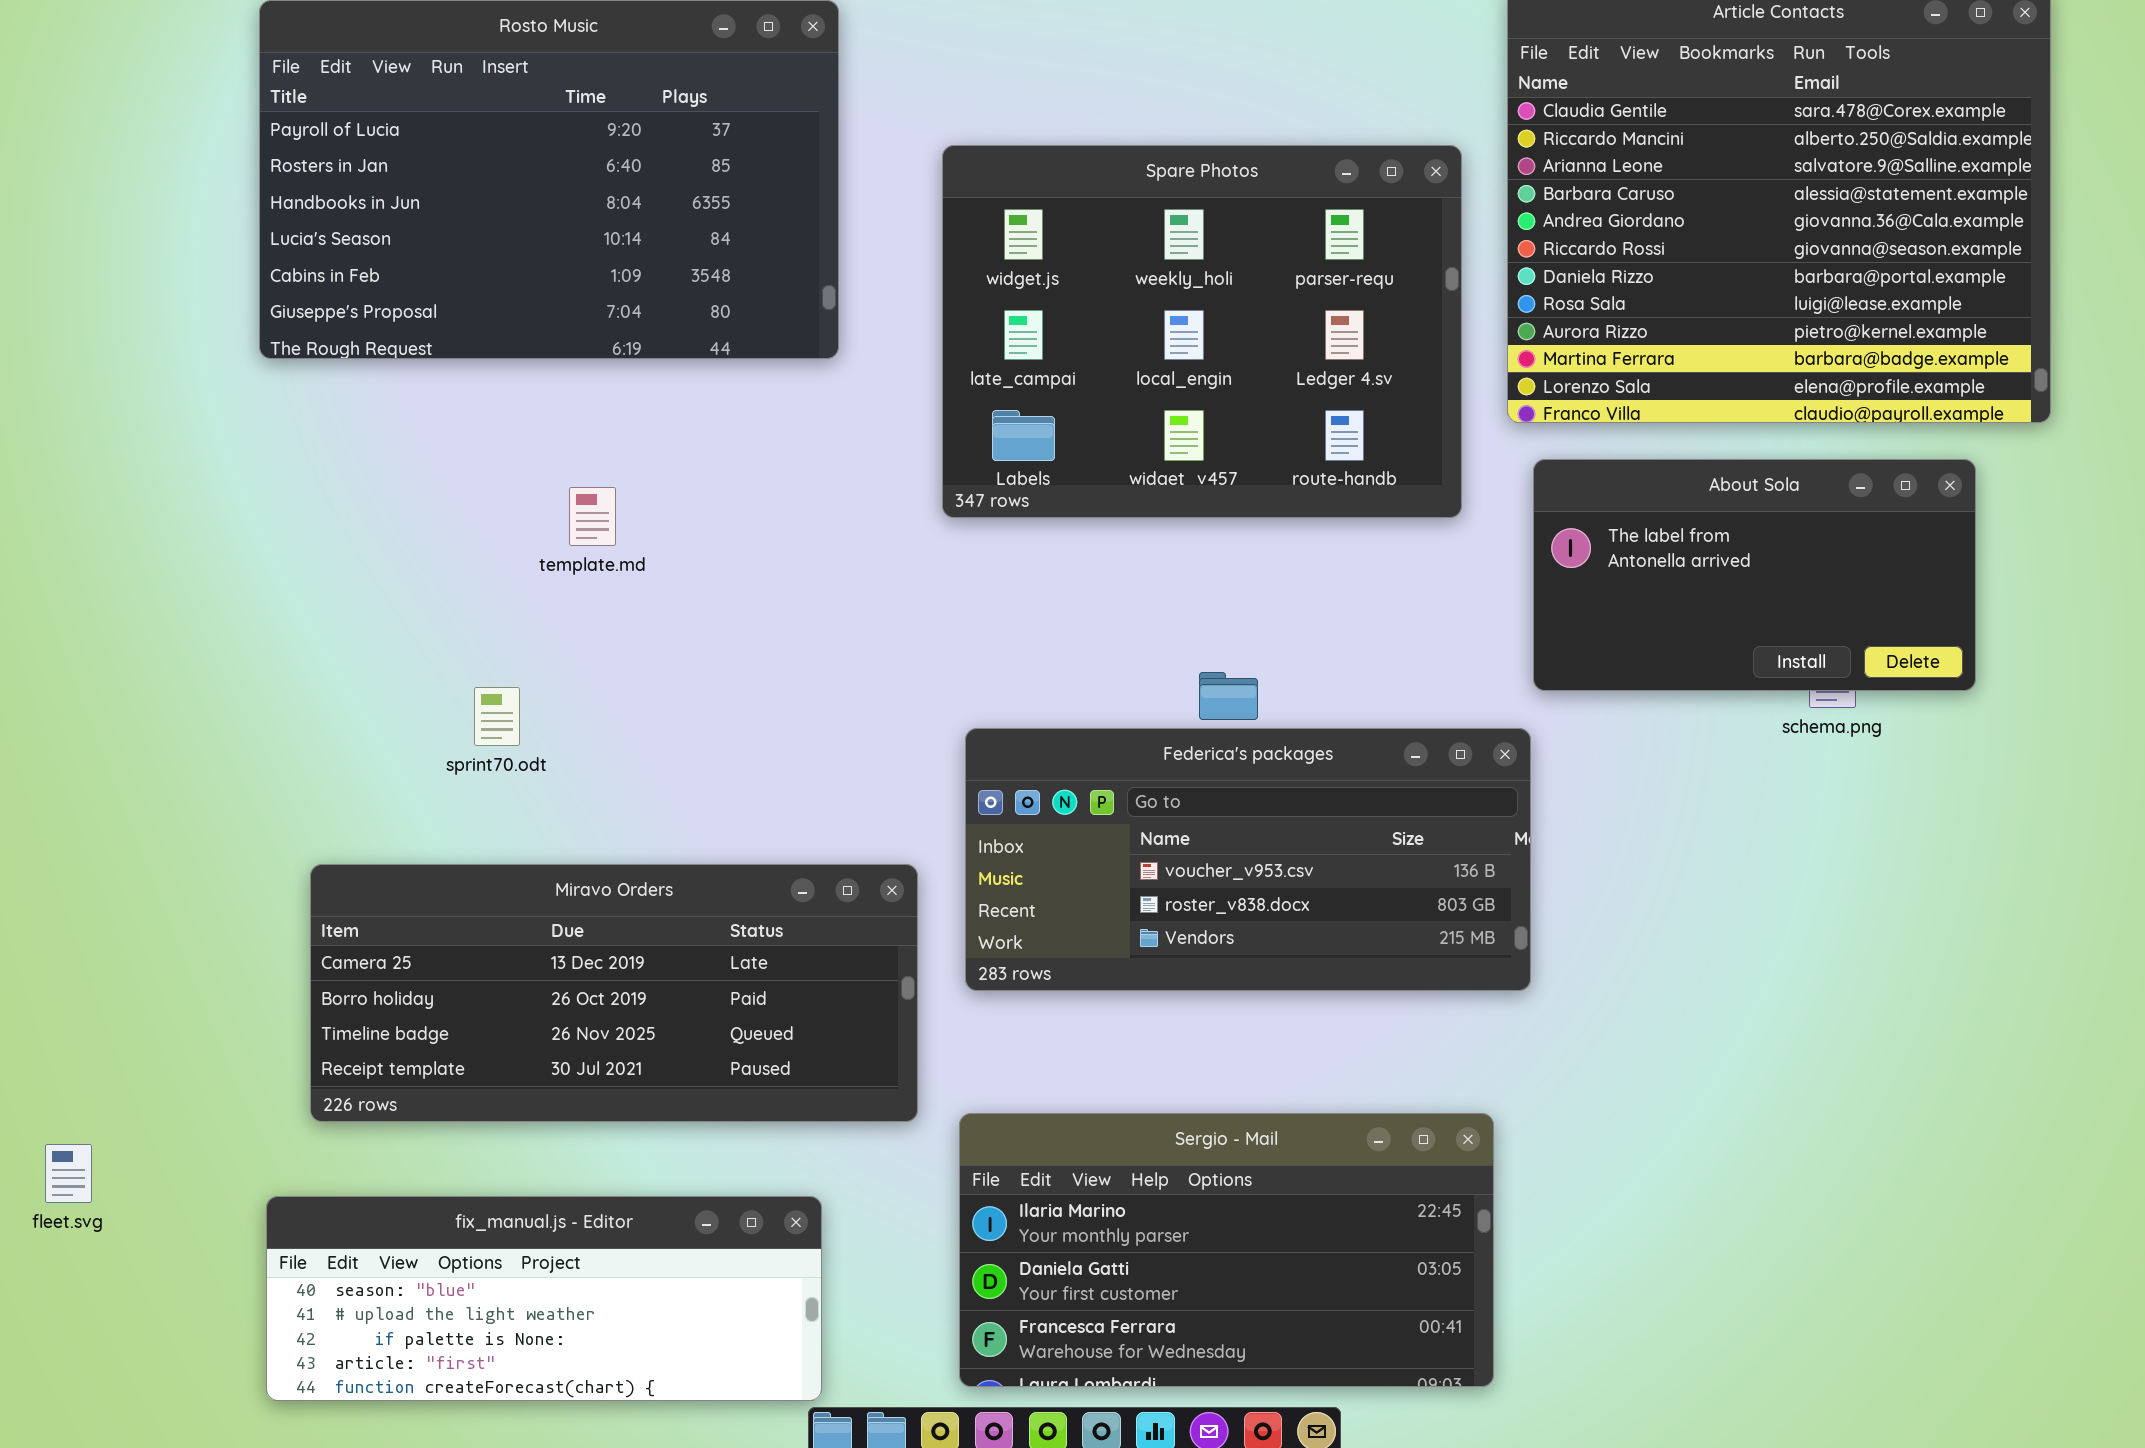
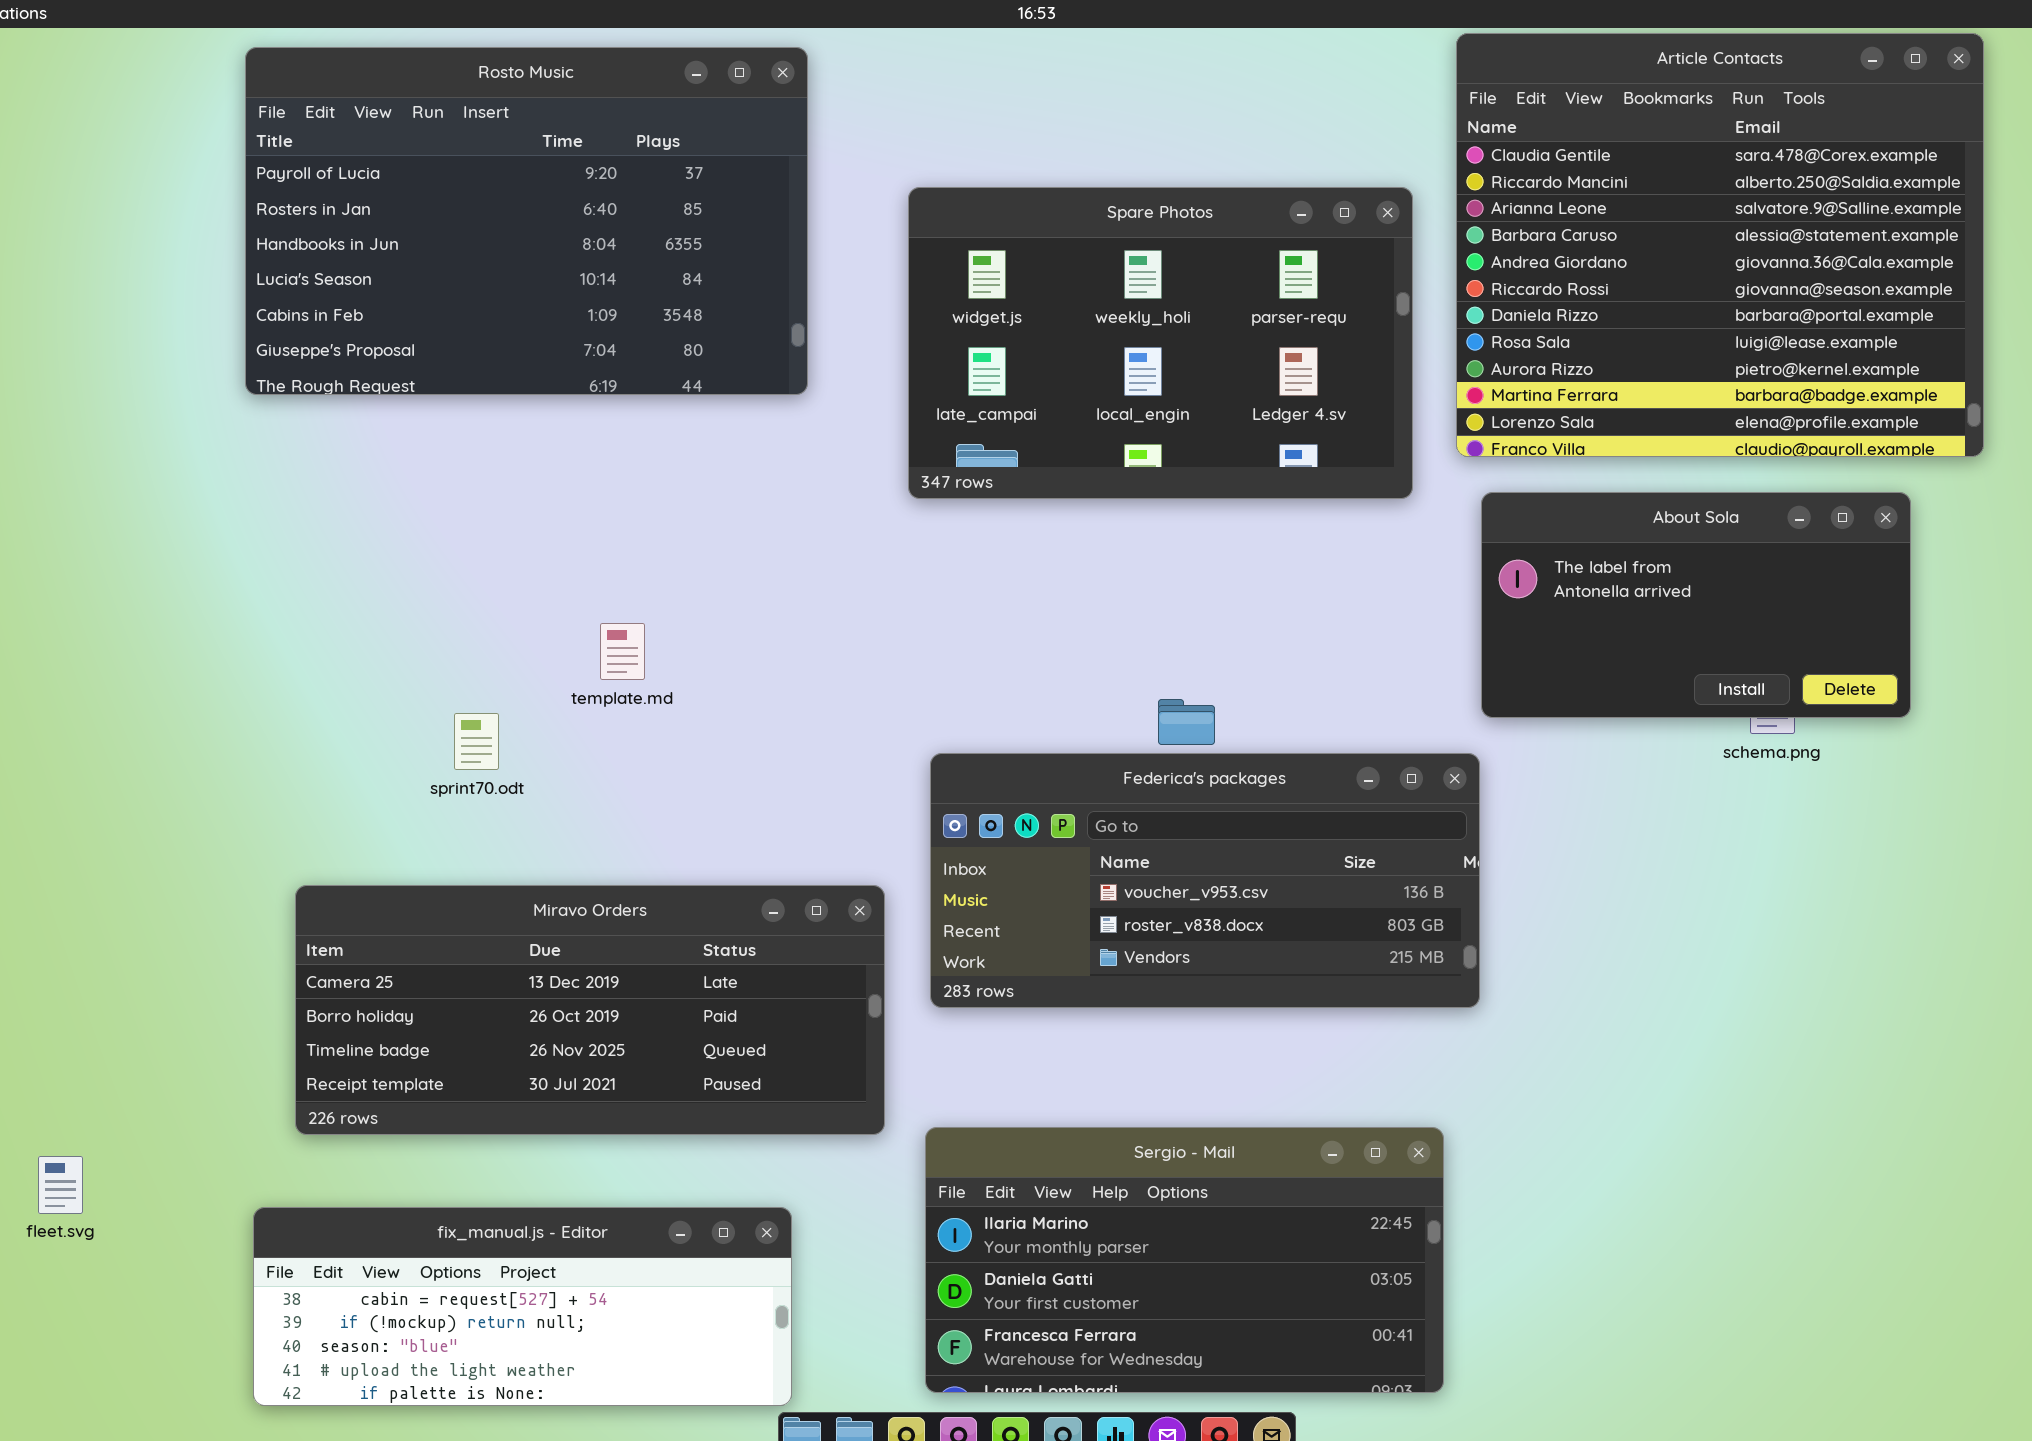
Spare Photos: [942,145,1462,518] -> [908,187,1413,499], resized
template.md: [569,487,616,546] -> [600,623,645,680], moved
fix_manual.js - Editor: [266,1196,822,1401] -> [253,1207,792,1406], scrolled up 2 rows

